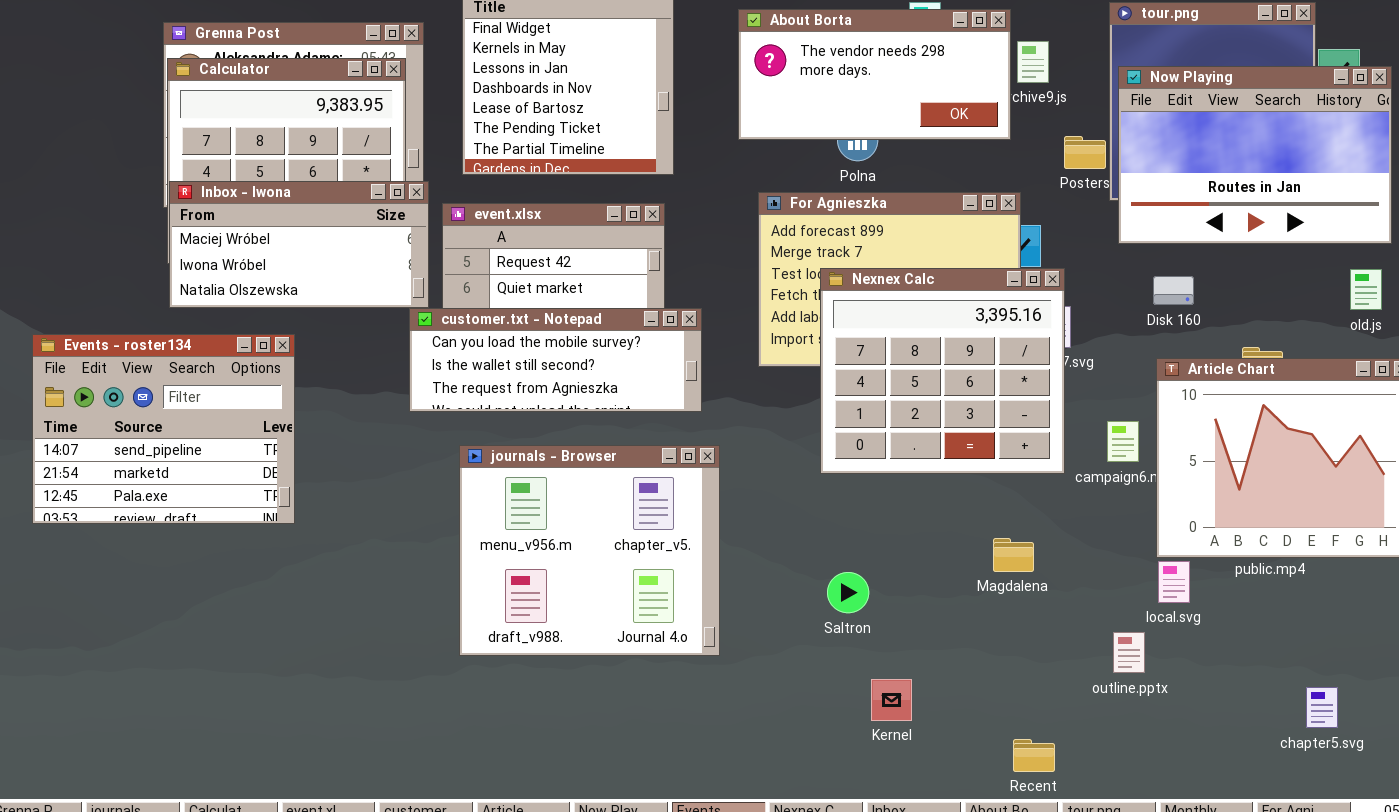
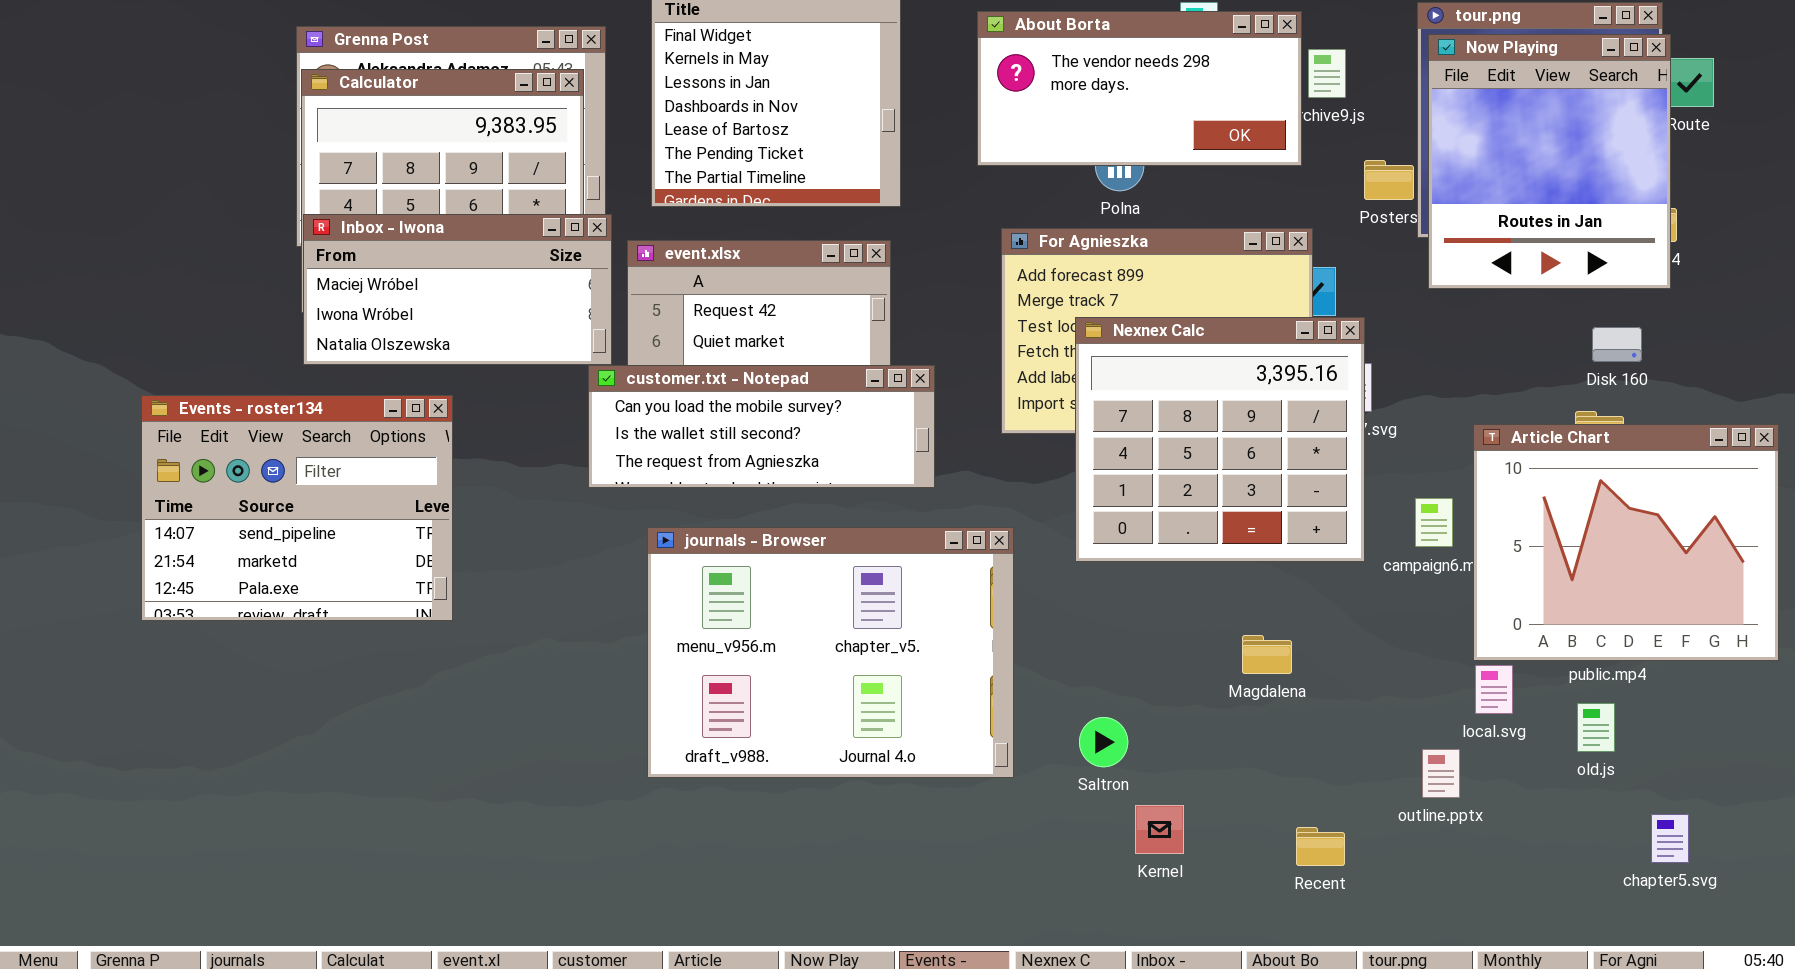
Now Playing: [1118,66,1392,244] -> [1428,34,1671,289], resized
old.js: [1350,269,1382,310] -> [1577,703,1615,752], moved
Disk 160: [1153,276,1194,305] -> [1592,327,1642,362], moved
journals - Browser: [459,445,720,656] -> [647,527,1014,778], resized
Magdalena: [993,538,1034,572] -> [1242,635,1292,674], moved
Saltron: [827,572,869,613] -> [1079,717,1128,767], moved
Recent: [1013,739,1055,772] -> [1296,827,1345,866], moved

